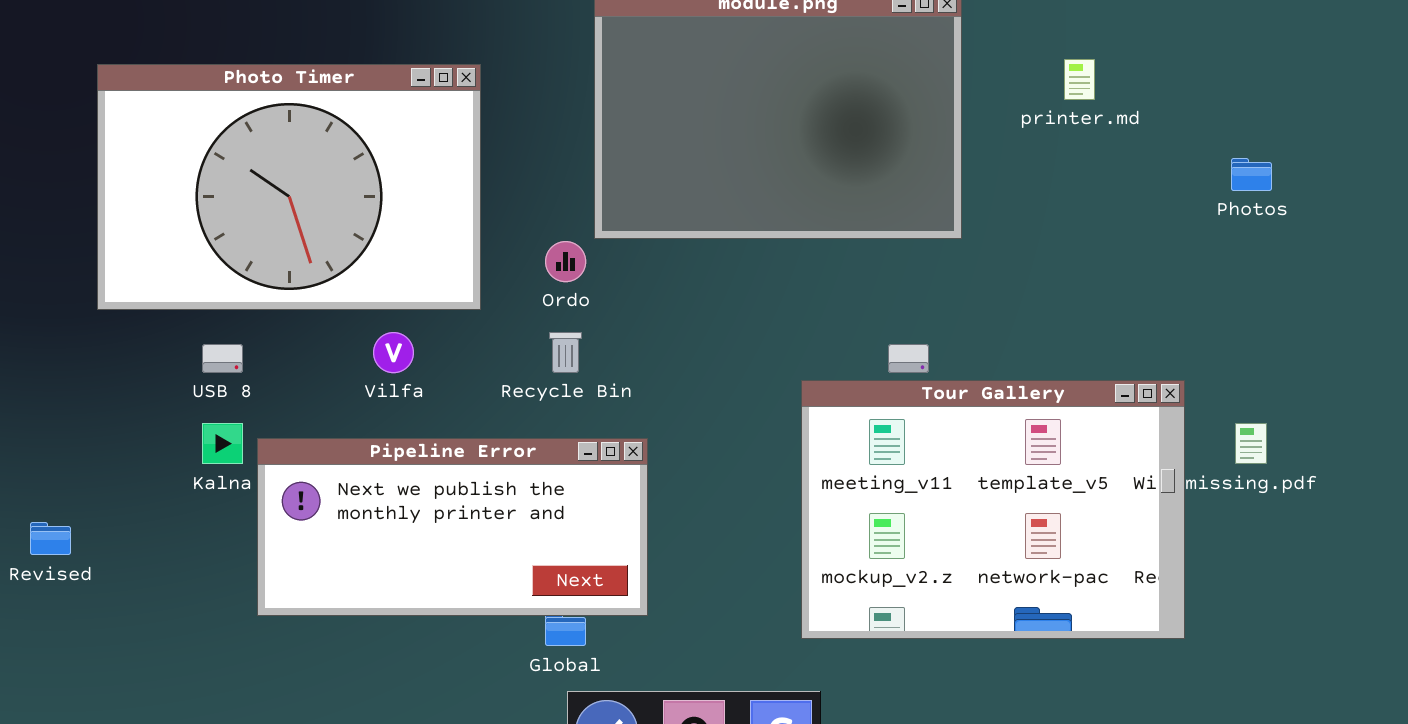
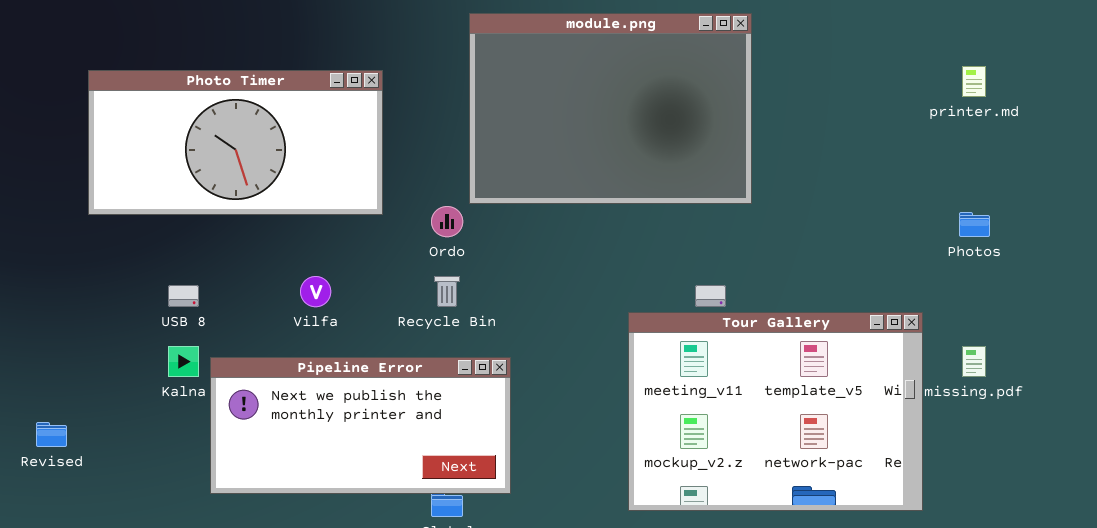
printer.md: [1064,59,1095,100] -> [962,66,986,97], moved
Photo Timer: [97,64,481,310] -> [88,70,383,215], resized
Photos: [1231,158,1272,191] -> [959,212,990,237], moved

